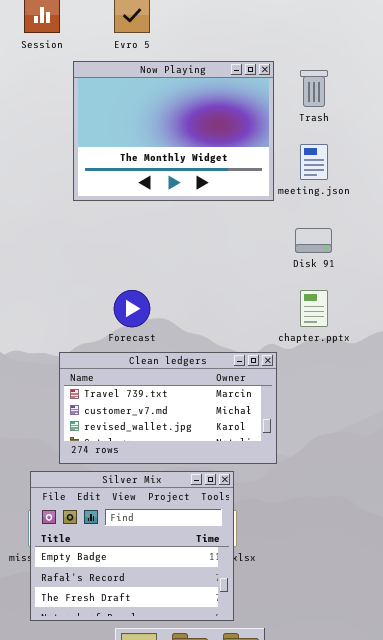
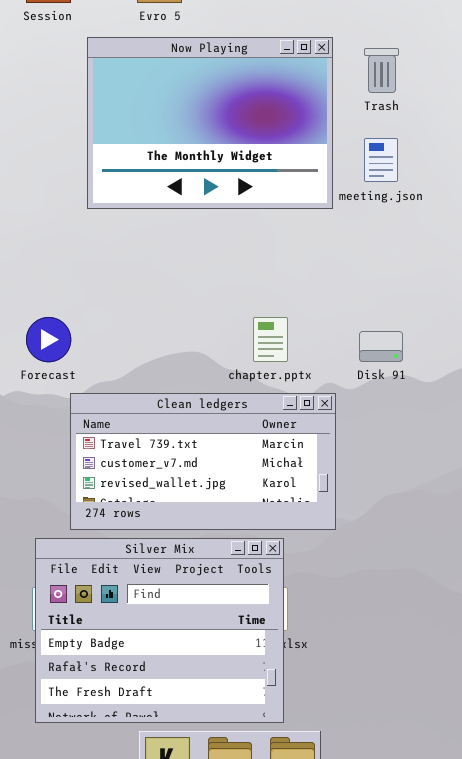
Disk 91: [295,228,332,253] -> [359,331,403,362], moved
Forecast: [114,290,150,327] -> [26,317,71,362], moved
chapter.pptx: [300,290,328,327] -> [253,317,288,362], moved

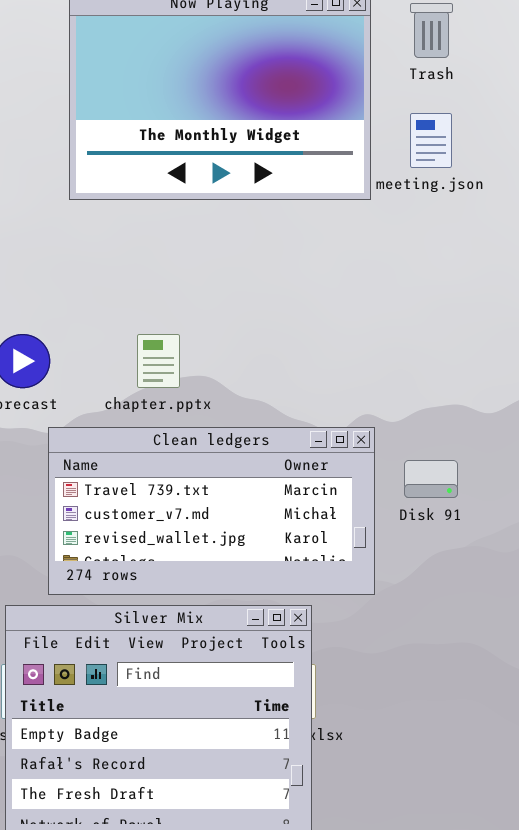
chapter.pptx: [253,317,288,362] -> [137,334,180,388], moved
Disk 91: [359,331,403,362] -> [404,460,458,498], moved

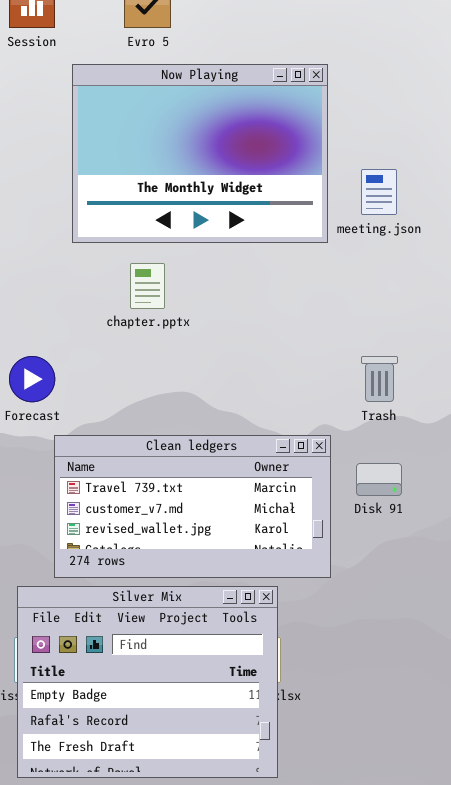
Trash: [410,3,453,58] -> [361,356,398,402], moved
chapter.pptx: [137,334,180,388] -> [130,263,165,309], moved

